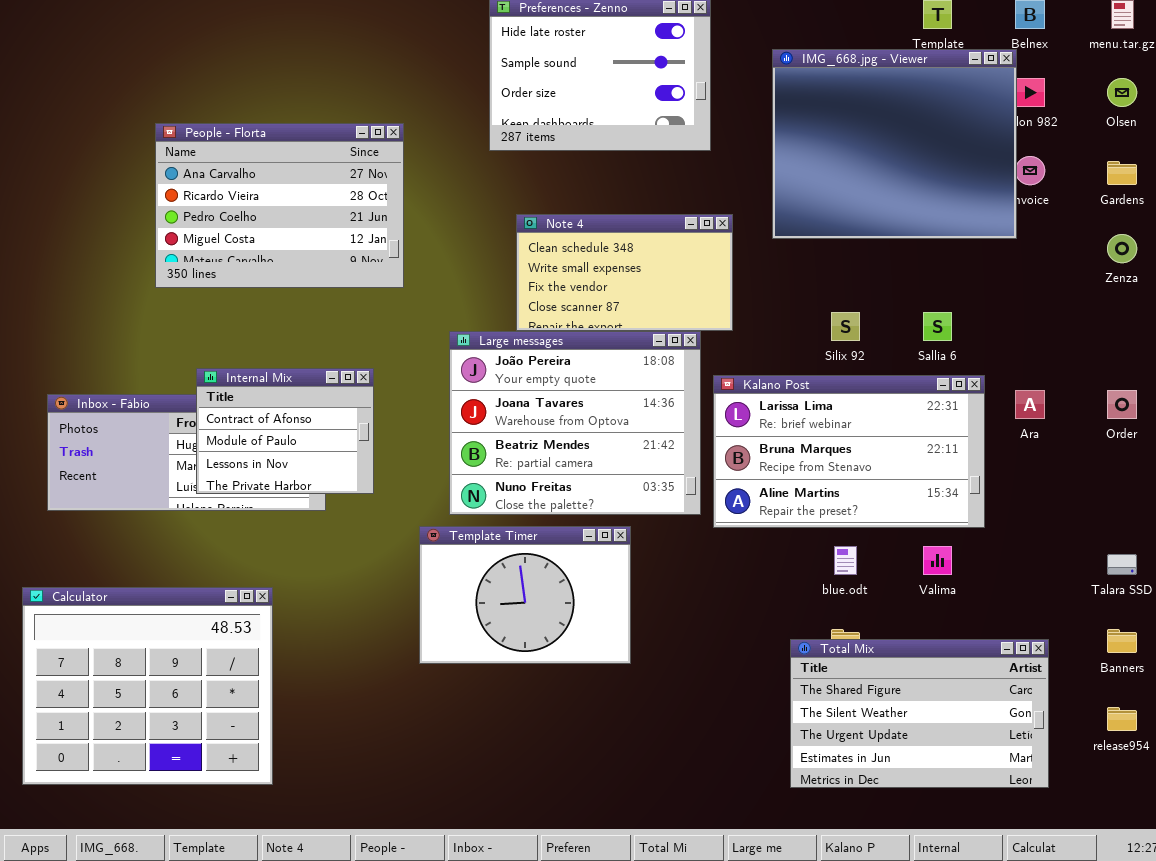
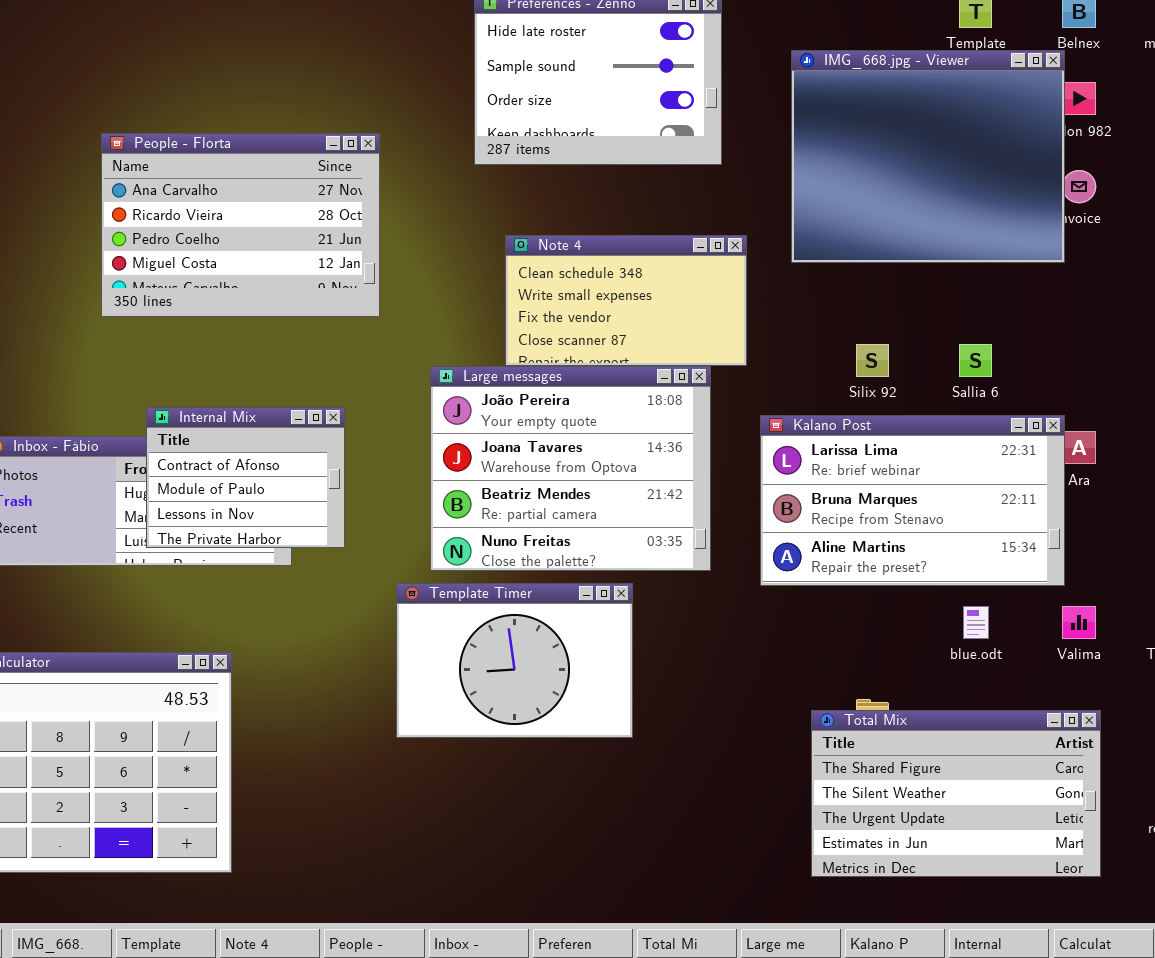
Kalano Post: [713,375,985,528] -> [760,415,1065,586], moved
blue.odt: [834,546,857,575] -> [963,606,989,639], moved
Valima: [923,546,952,575] -> [1062,606,1096,639], moved

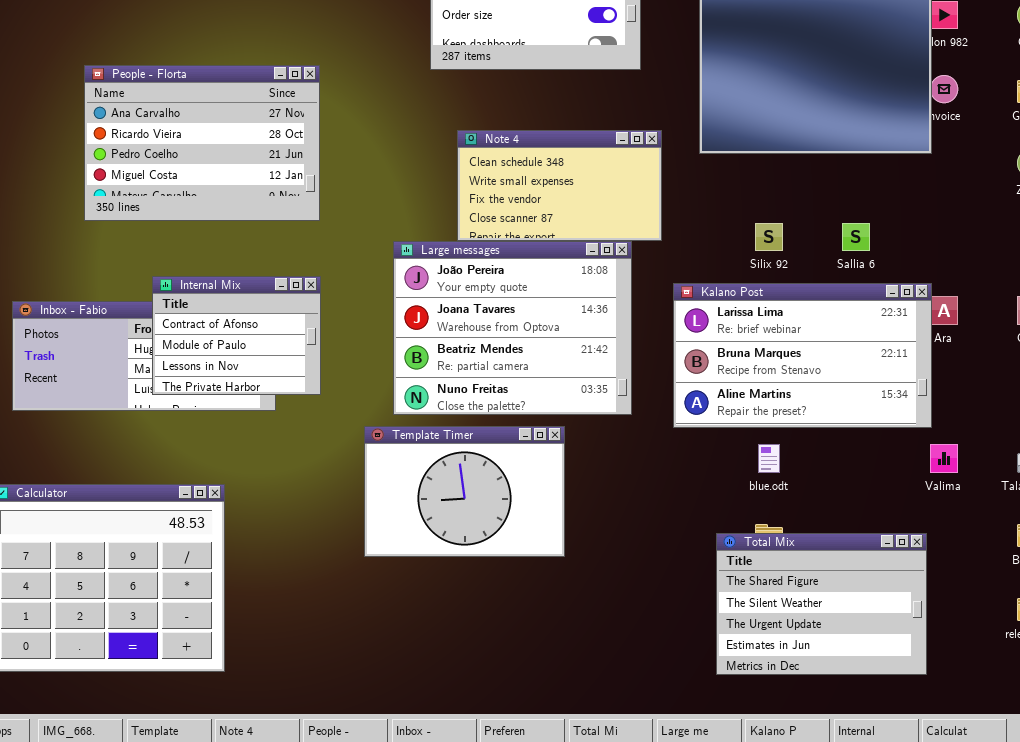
People - Florta: [101,133,380,317] -> [84,65,320,221], moved
blue.odt: [963,606,989,639] -> [758,444,780,473], moved
Total Mix: [811,710,1101,877] -> [716,533,927,675], resized

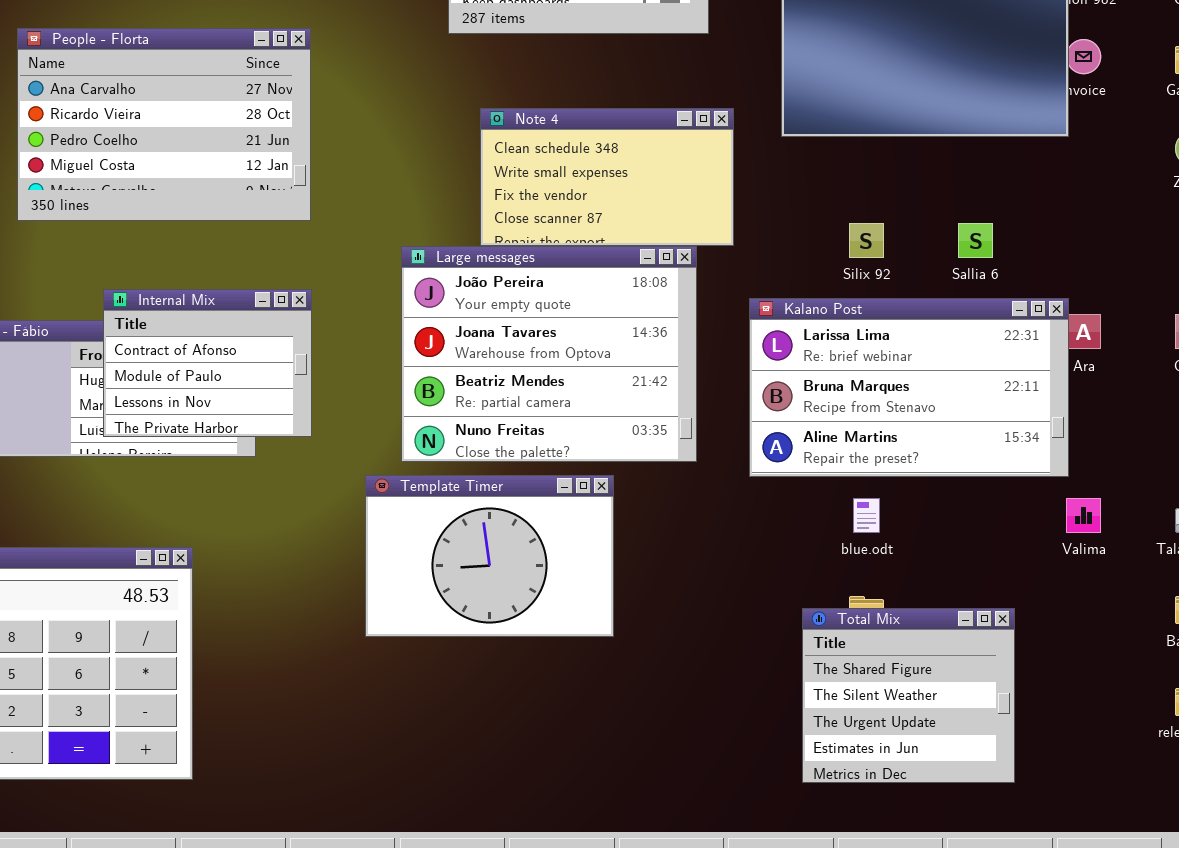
Total Mix: [716,533,927,675] -> [802,608,1015,783], resized

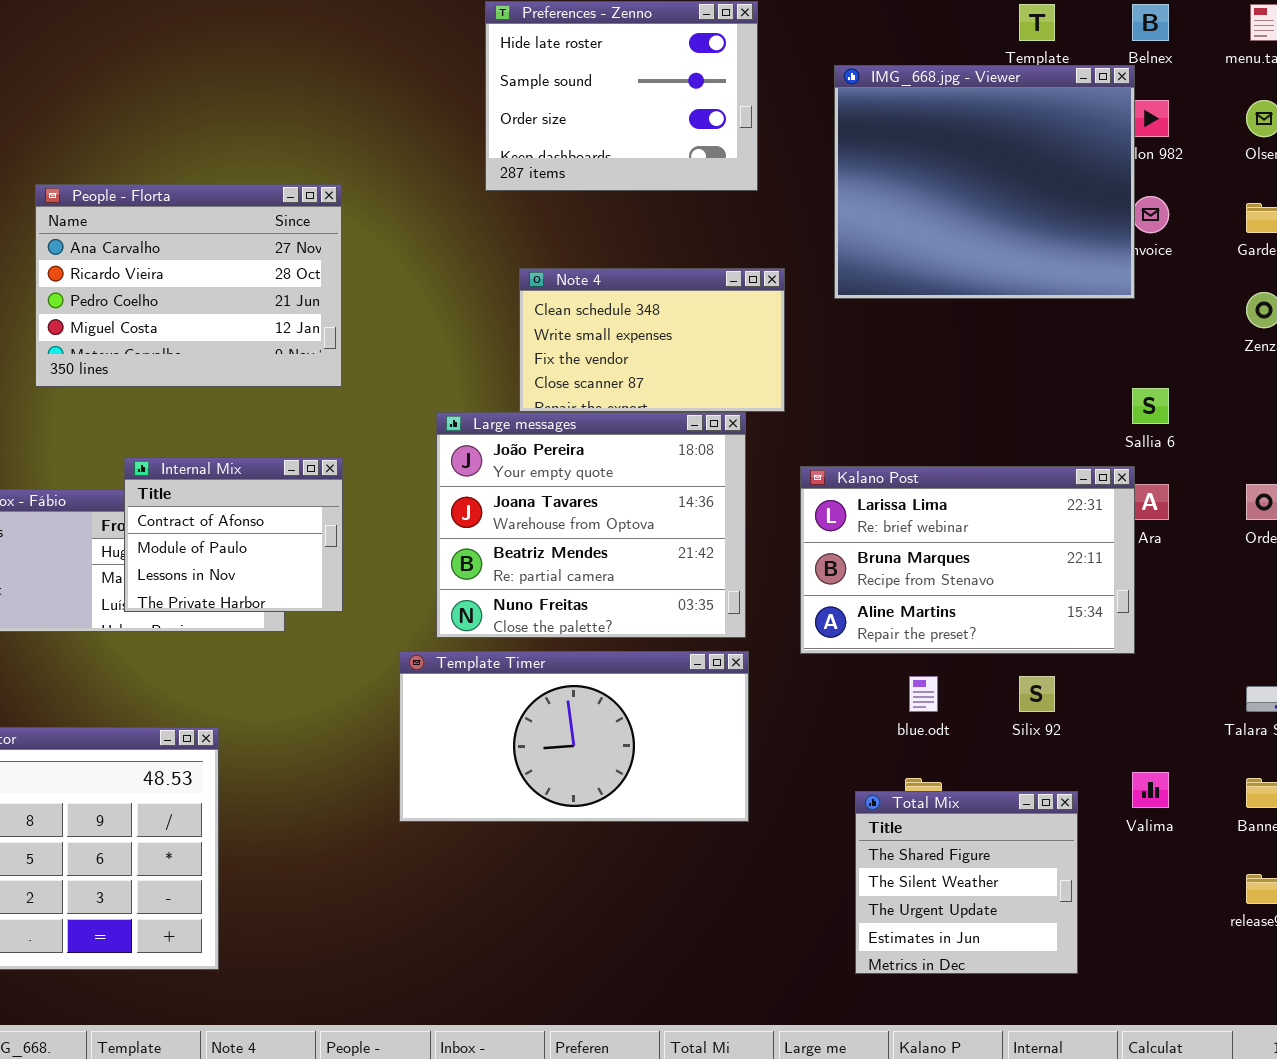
Silix 92: [849,223,884,258] -> [1019,676,1055,712], moved
Sallia 6: [958,223,993,258] -> [1132,388,1169,424], moved
Template Timer: [365,475,614,637] -> [399,651,749,822], resized
Valima: [1066,498,1101,533] -> [1132,772,1169,808], moved

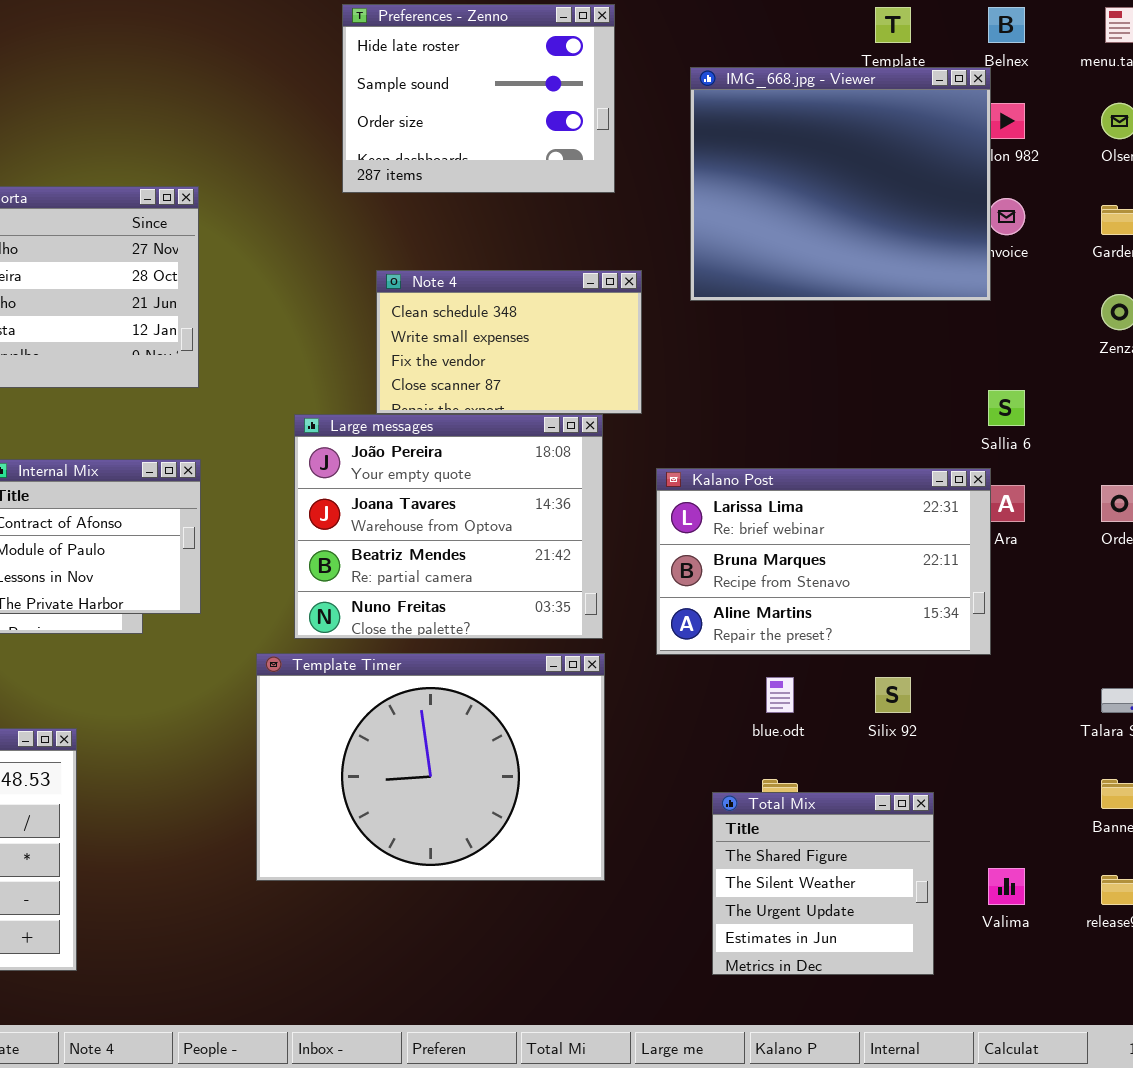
Template Timer: [399,651,749,822] -> [256,653,605,881], resized
Valima: [1132,772,1169,808] -> [988,868,1025,905], moved

